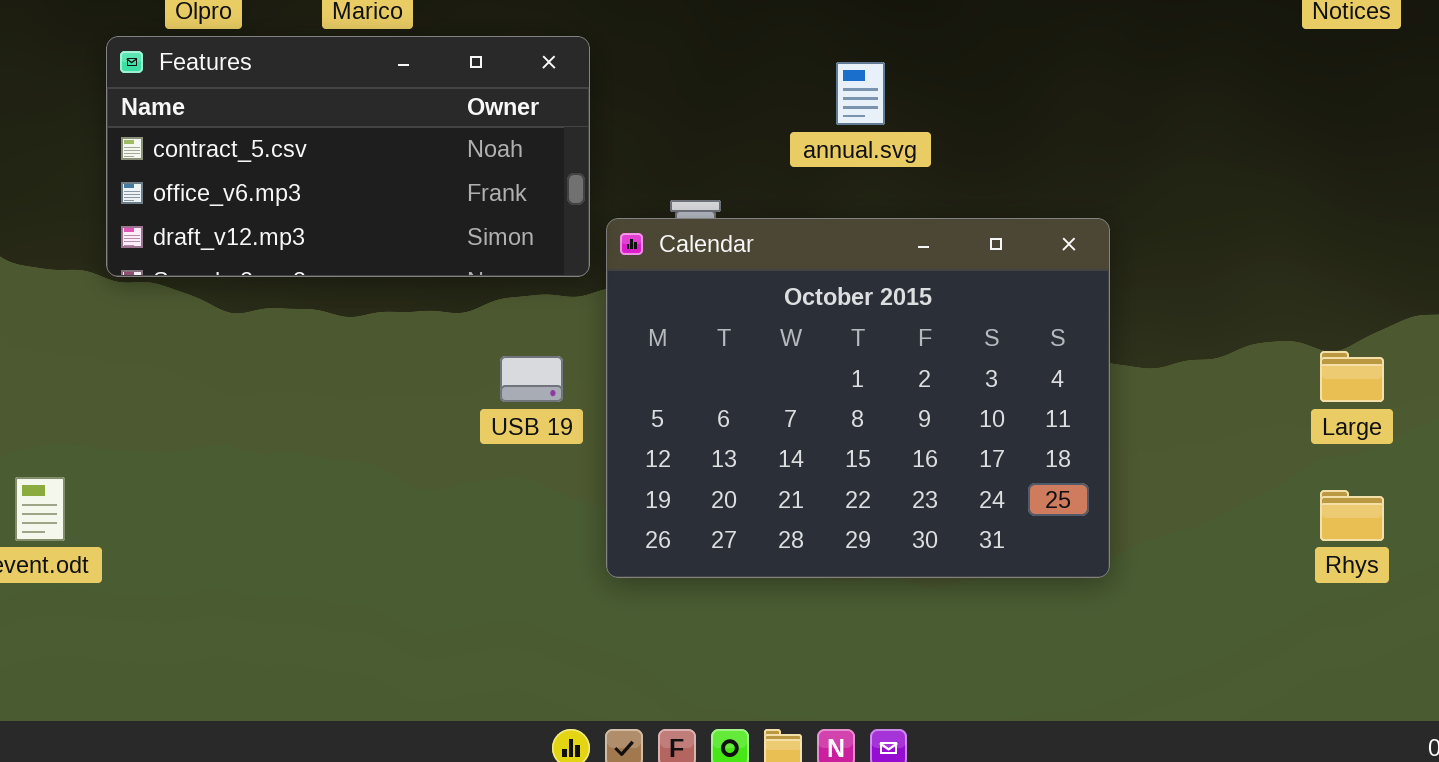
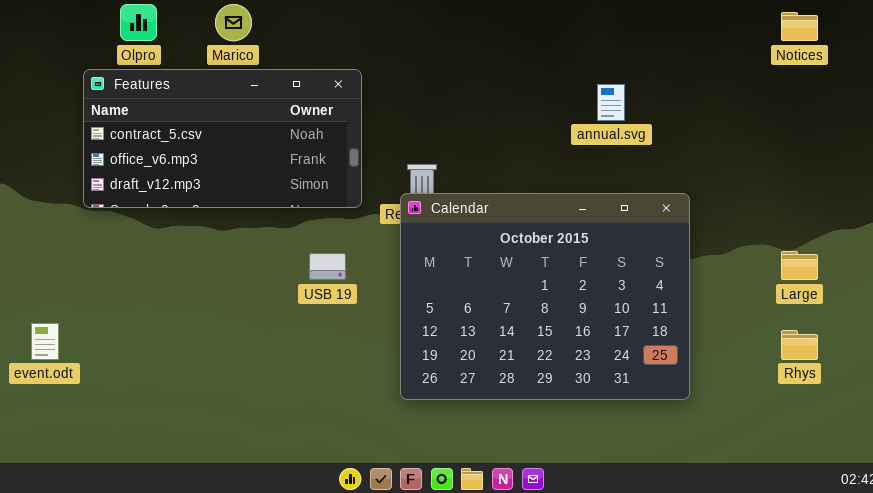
annual.svg: [836,62,885,125] -> [597,84,625,121], moved
Calendar: [606,218,1110,578] -> [400,193,690,400], moved

